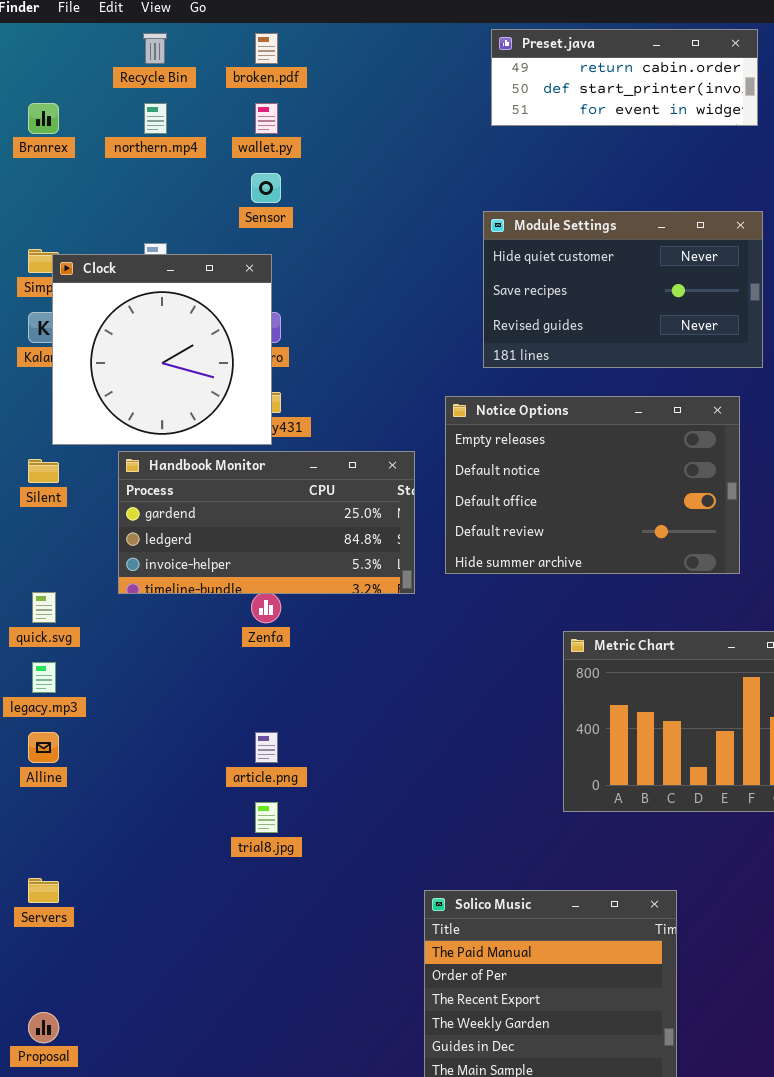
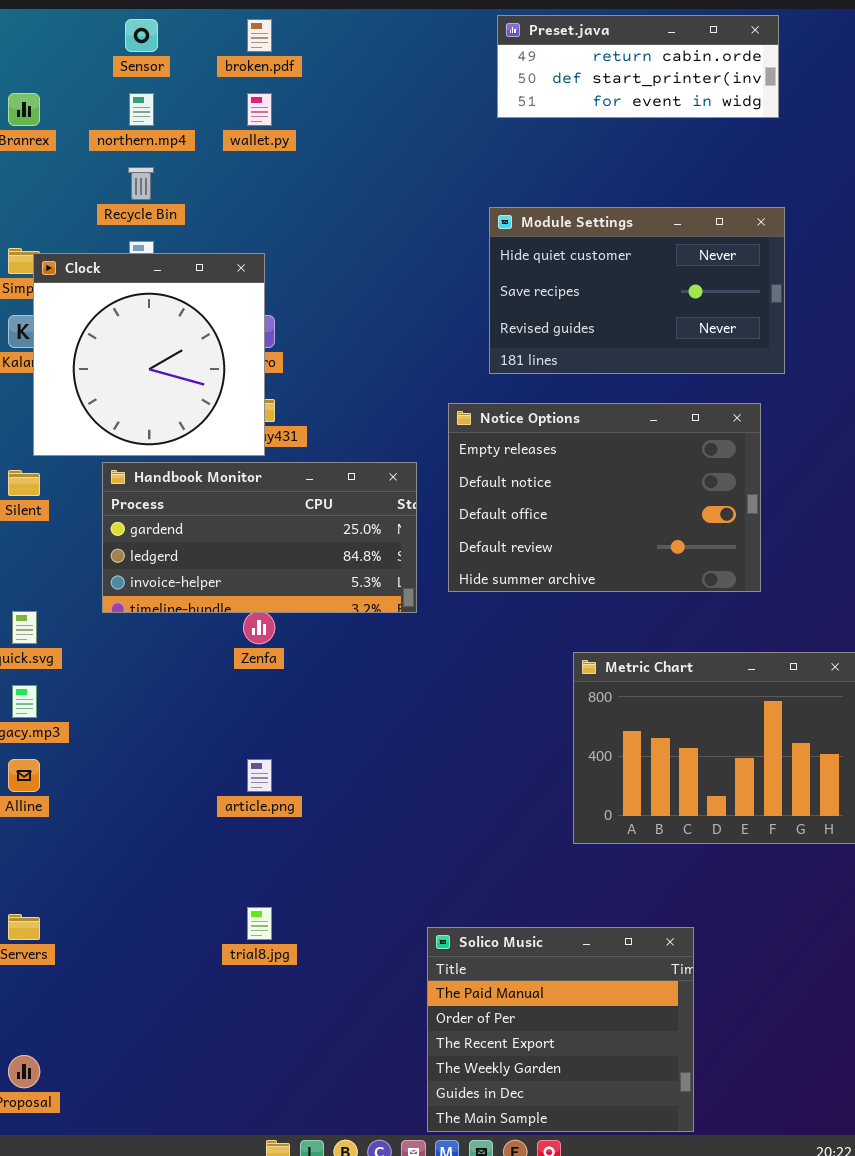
Recycle Bin: [143,33,167,64] -> [128,167,154,200], moved
Sensor: [251,173,281,203] -> [125,19,158,52], moved
trial8.jpg: [255,802,278,833] -> [247,907,272,940], moved

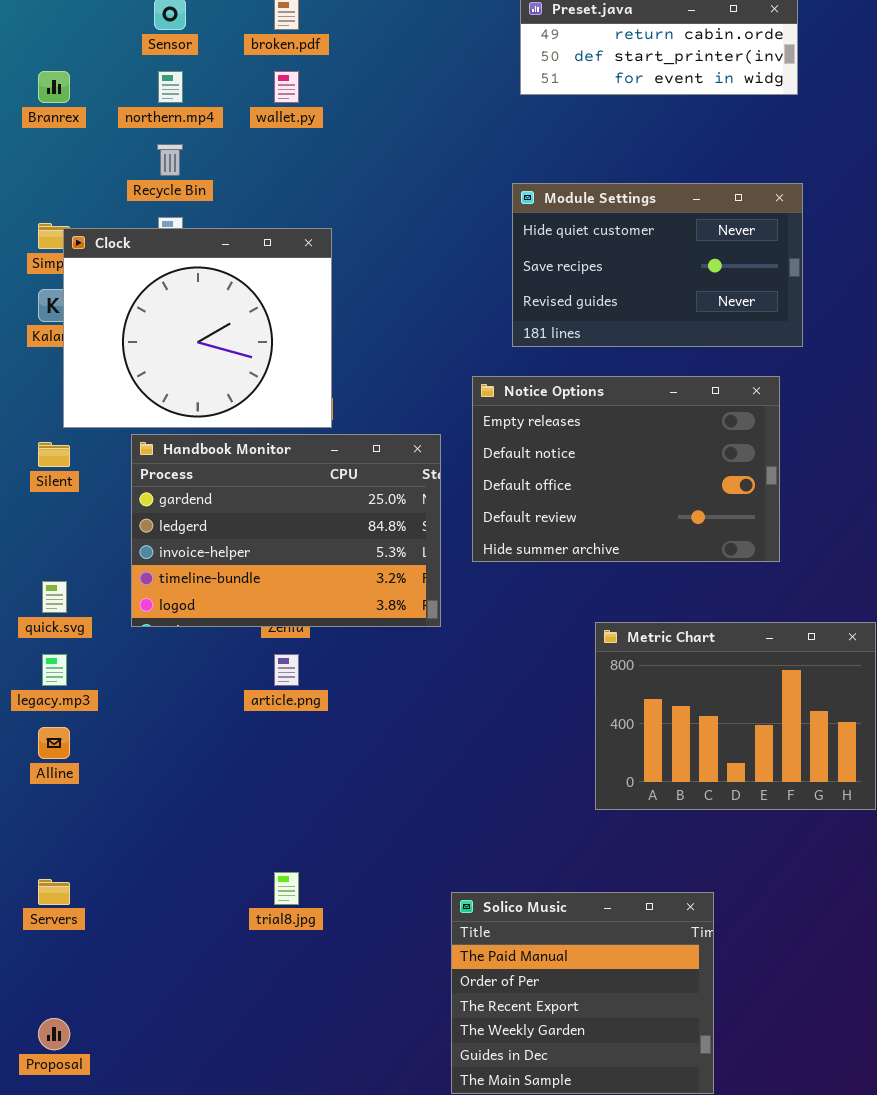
Clock: [33,253,265,456] -> [63,228,332,428], resized
Handbook Monitor: [102,462,417,613] -> [131,434,441,627], resized
article.png: [247,759,272,792] -> [274,654,299,686], moved

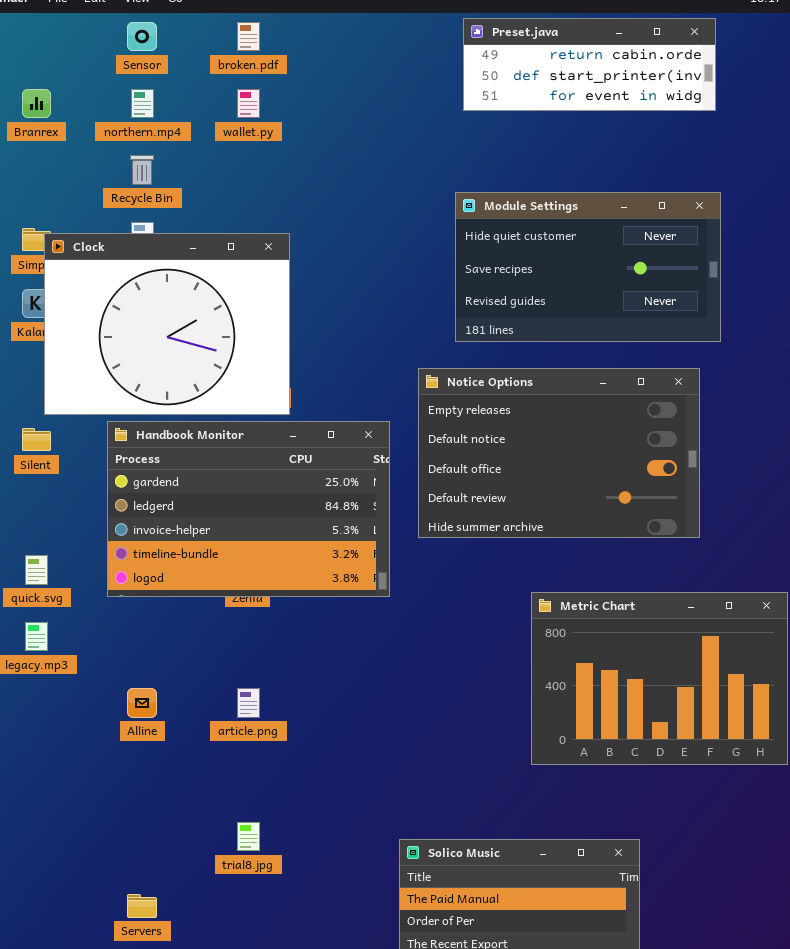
article.png: [274,654,299,686] -> [237,688,260,718], moved
Alline: [38,727,70,759] -> [127,688,157,718], moved
Servers: [38,879,70,905] -> [127,894,157,918], moved

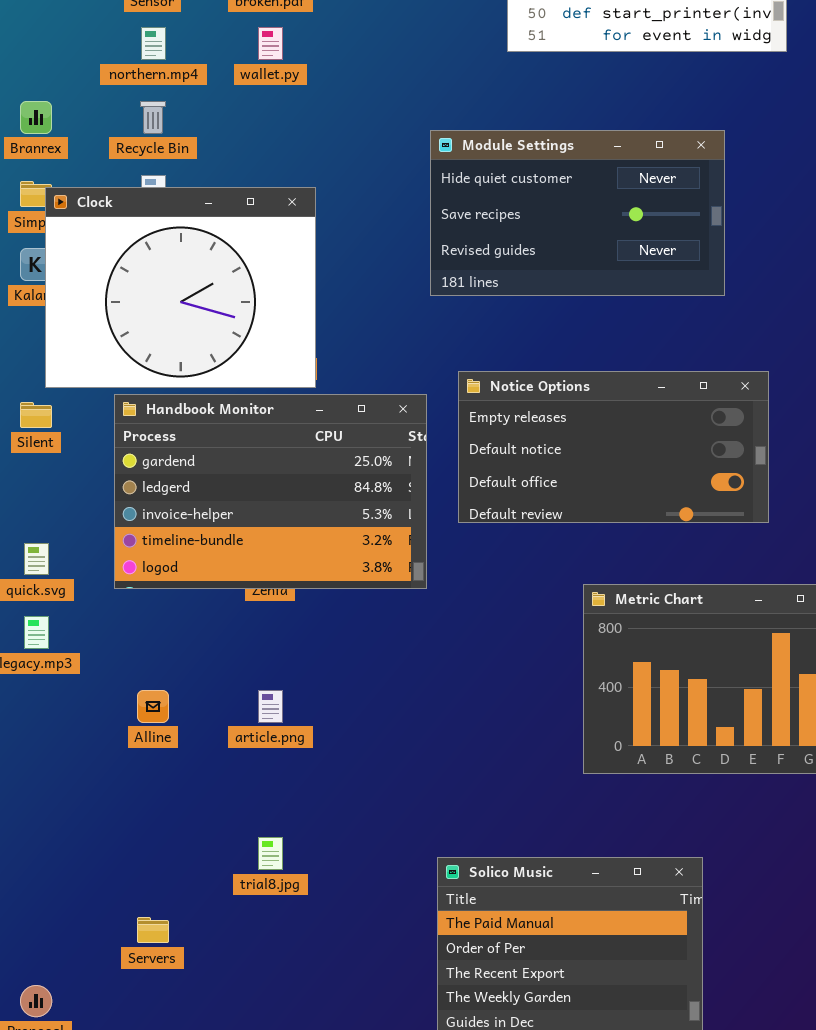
Branrex: [22,89,51,118] -> [20,101,52,134], moved
Module Settings: [455,192,721,342] -> [430,130,725,296], moved
Notice Options: [418,368,700,538] -> [458,371,769,523], resized

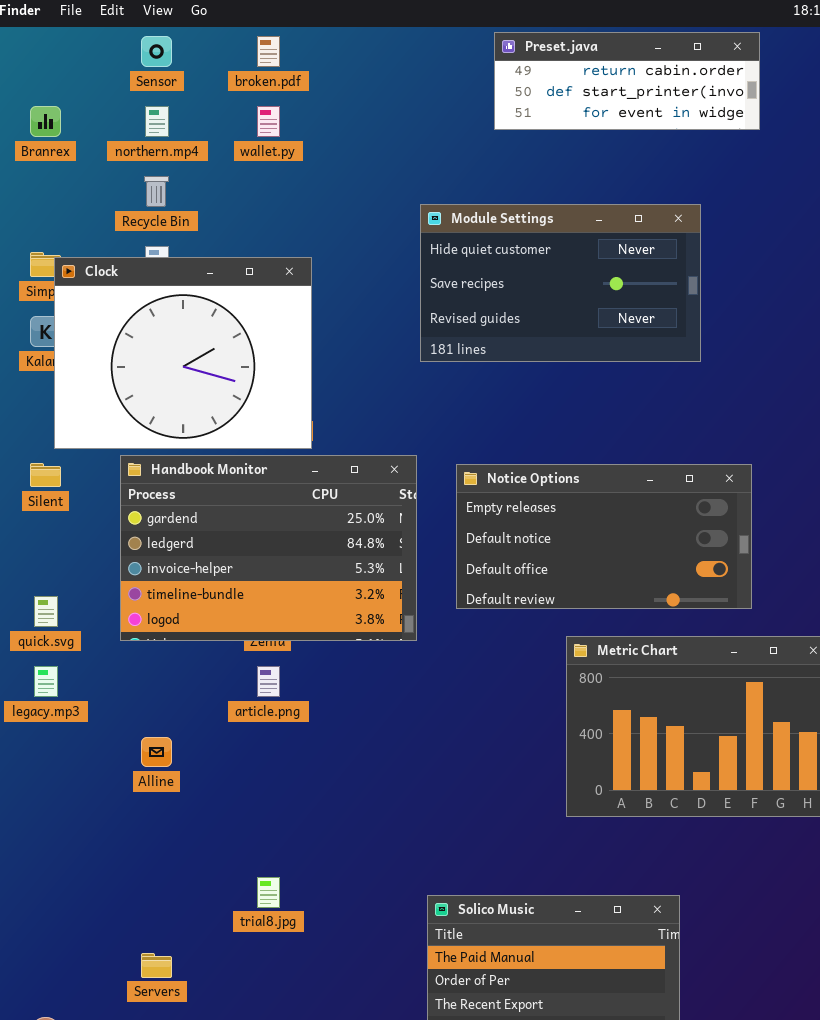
Branrex: [20,101,52,134] -> [30,106,61,137], moved
Notice Options: [458,371,769,523] -> [456,464,752,609], moved
article.png: [258,690,283,723] -> [257,666,280,697], moved

